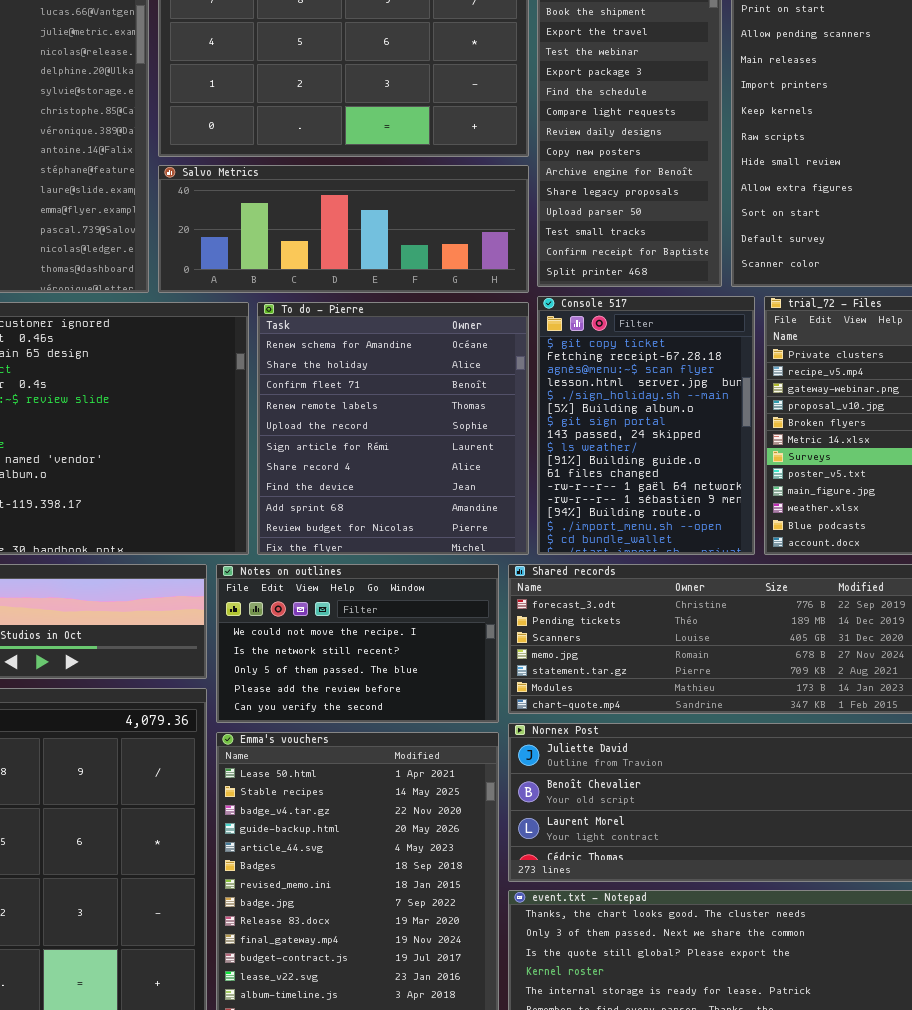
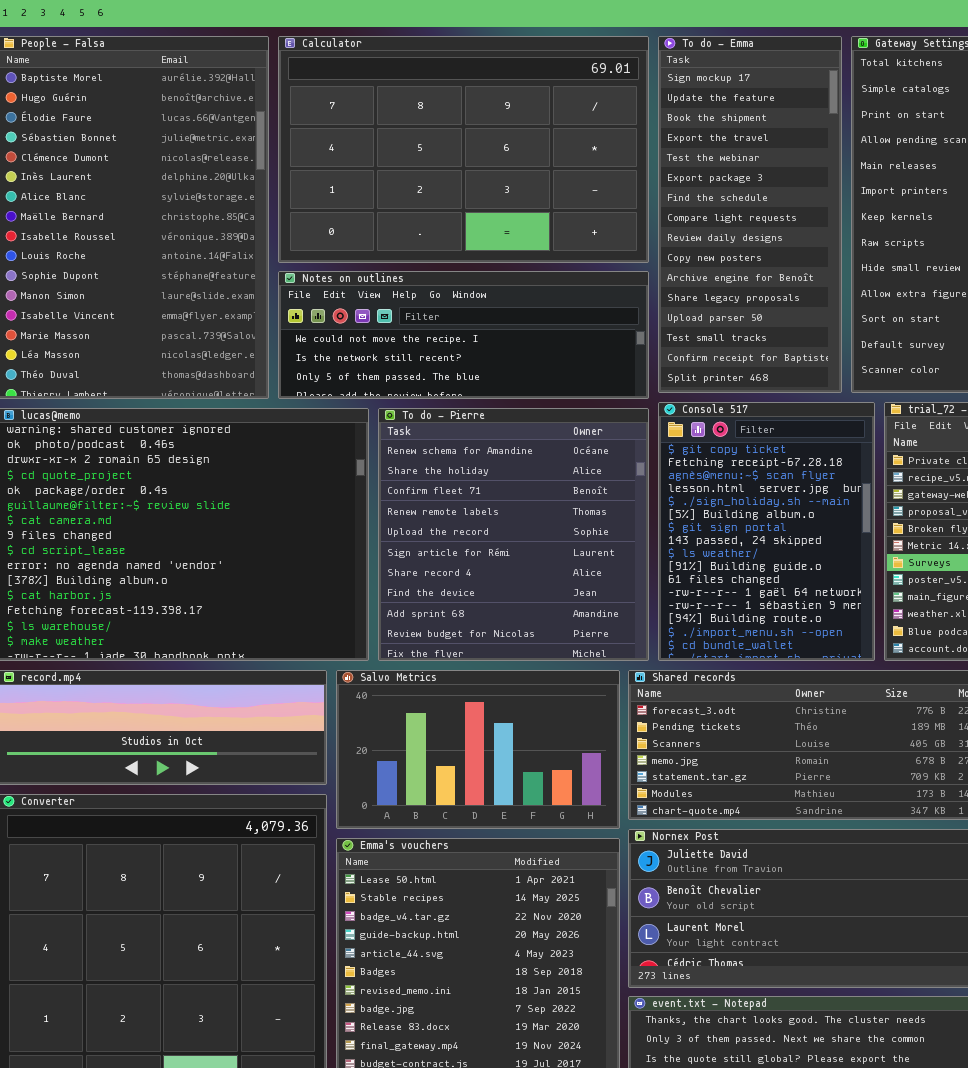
Salvo Metrics: [158,165,529,293] -> [336,670,620,829], moved, resized
Notes on outlines: [216,564,499,723] -> [278,271,649,399], moved, resized

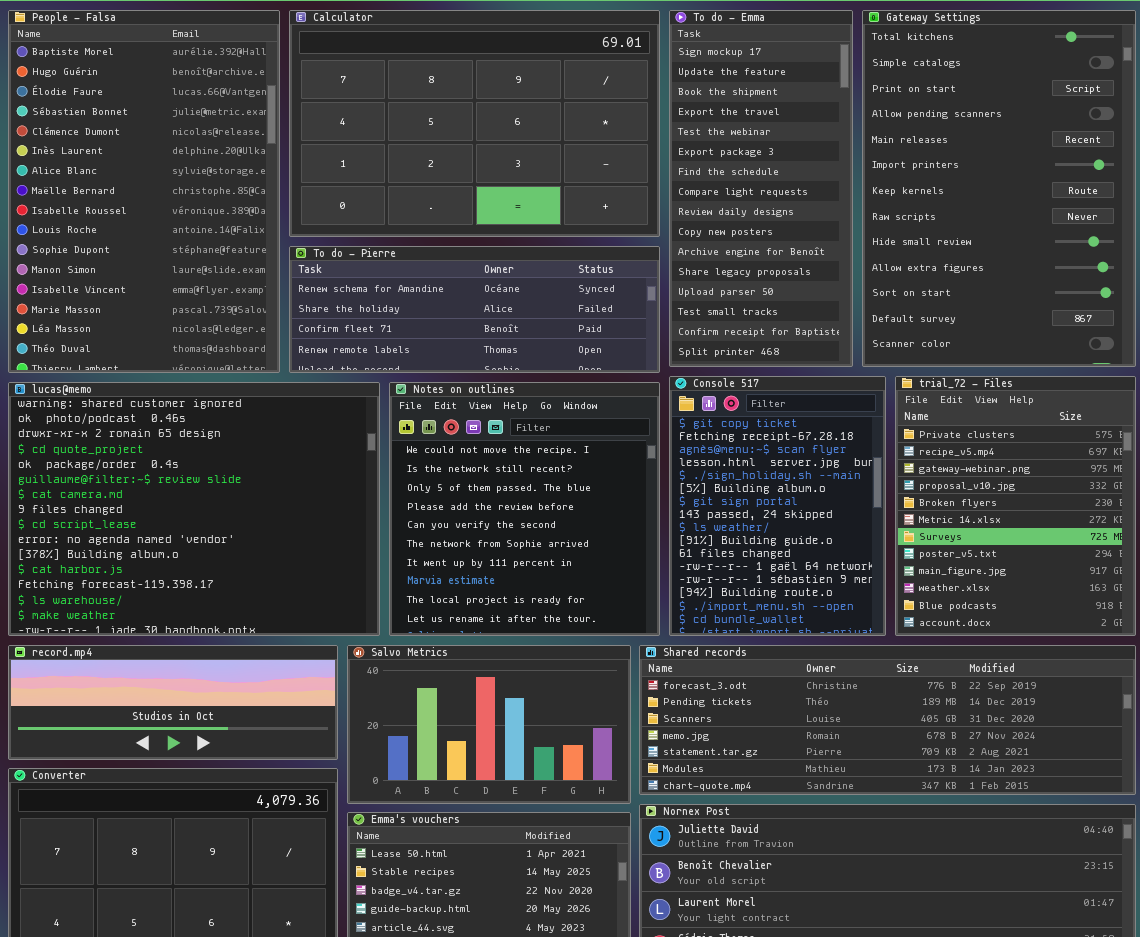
Notes on outlines: [278,271,649,399] -> [389,382,660,636], moved, resized
To do - Pierre: [378,408,649,661] -> [289,246,660,373], moved, resized

